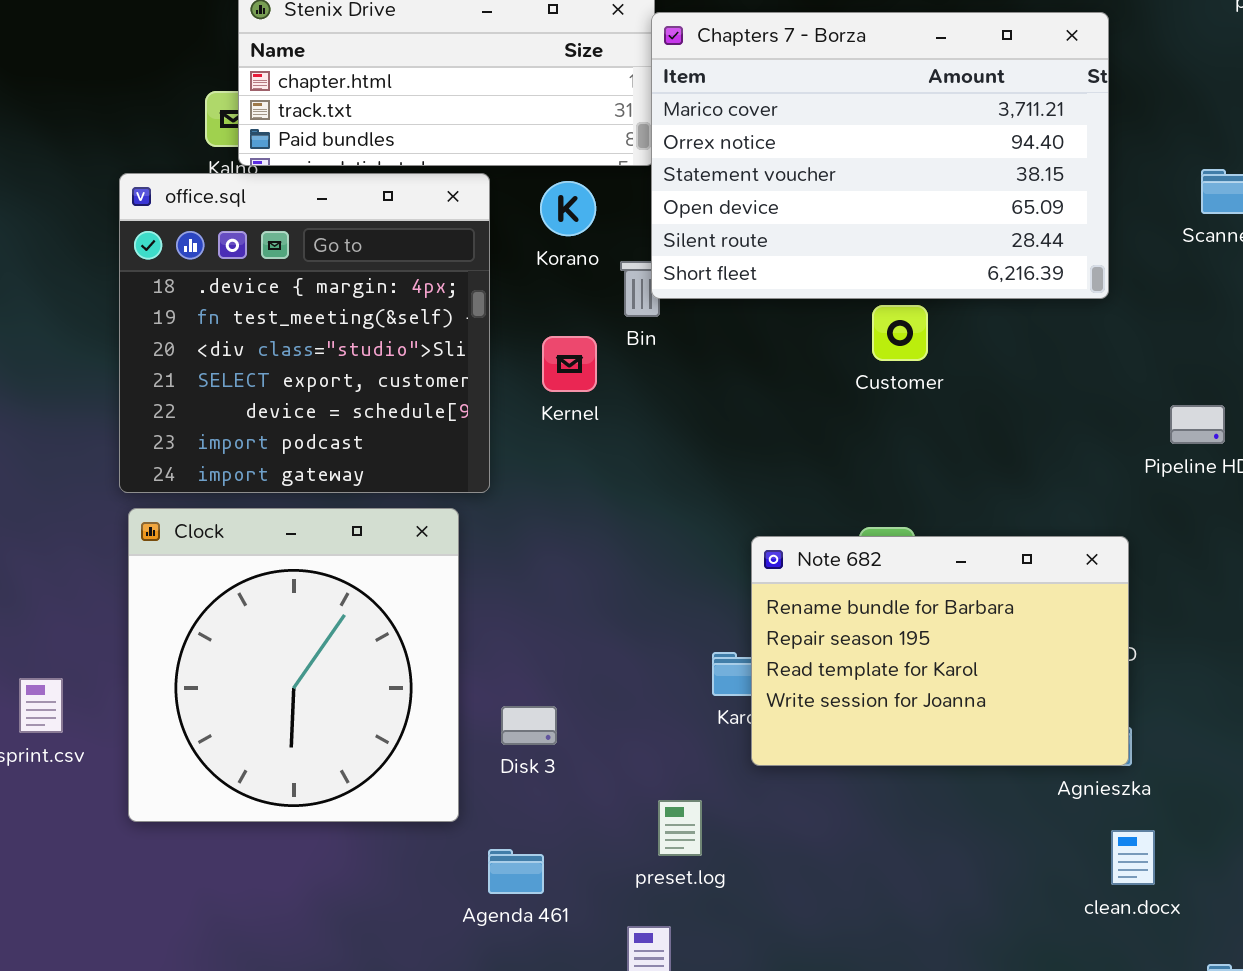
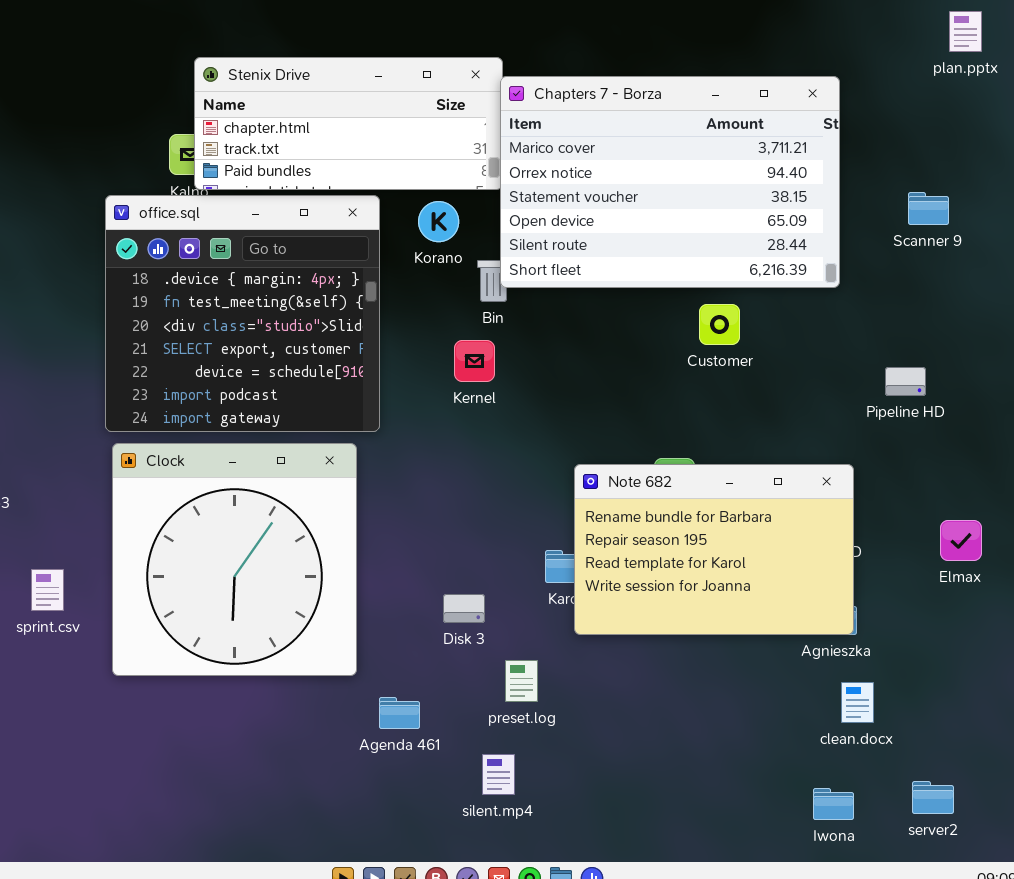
Customer: [872,305,928,361] -> [699,304,740,345], moved
Kernel: [542,336,597,392] -> [454,340,495,382], moved
Disk 3: [501,706,557,745] -> [443,594,485,623], moved

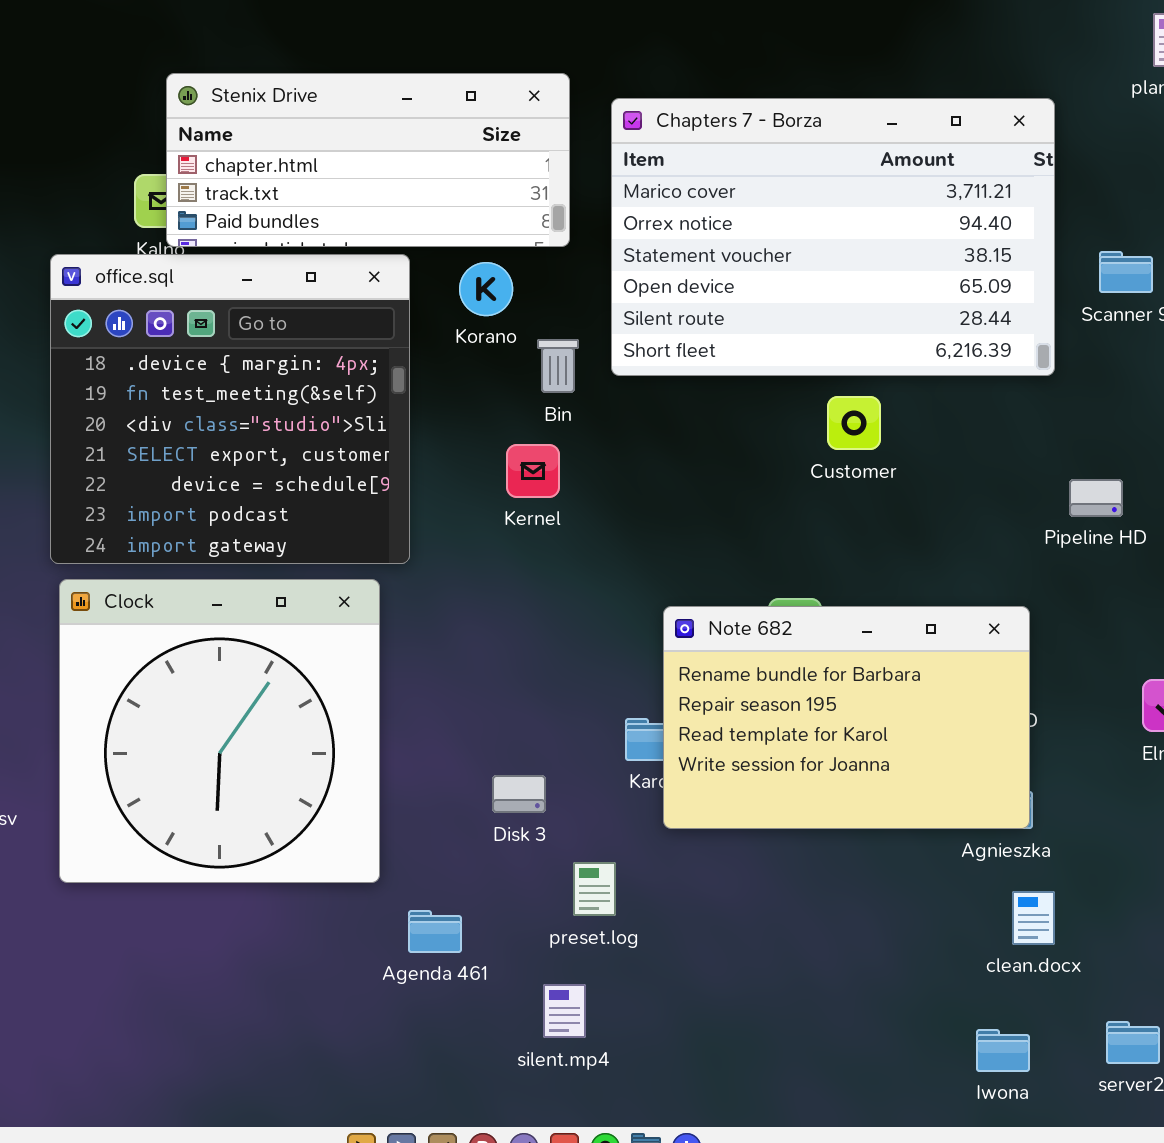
Chapters 7 - Borza: [500,76,840,288] -> [611,98,1055,376], moved

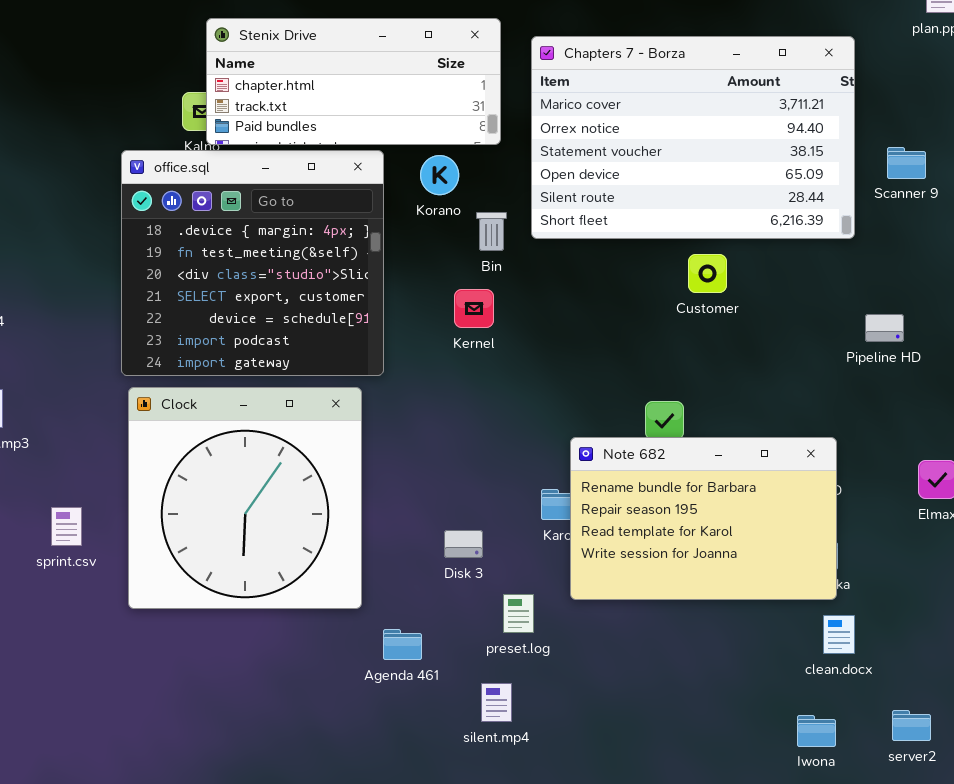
Note 682: [663,606,1030,829] -> [570,437,837,600], moved

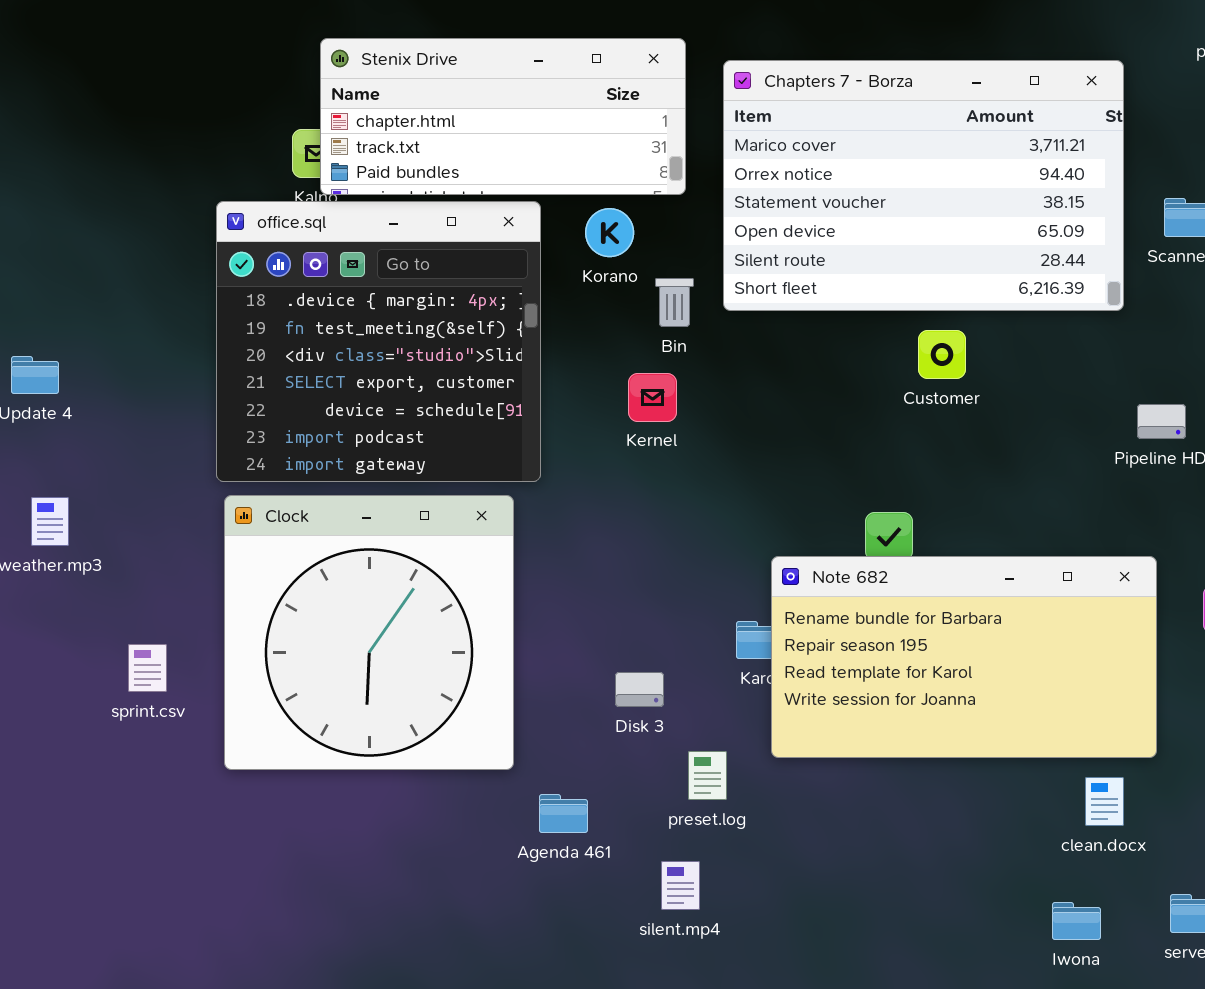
Note 682: [570,437,837,600] -> [771,556,1157,758], resized

